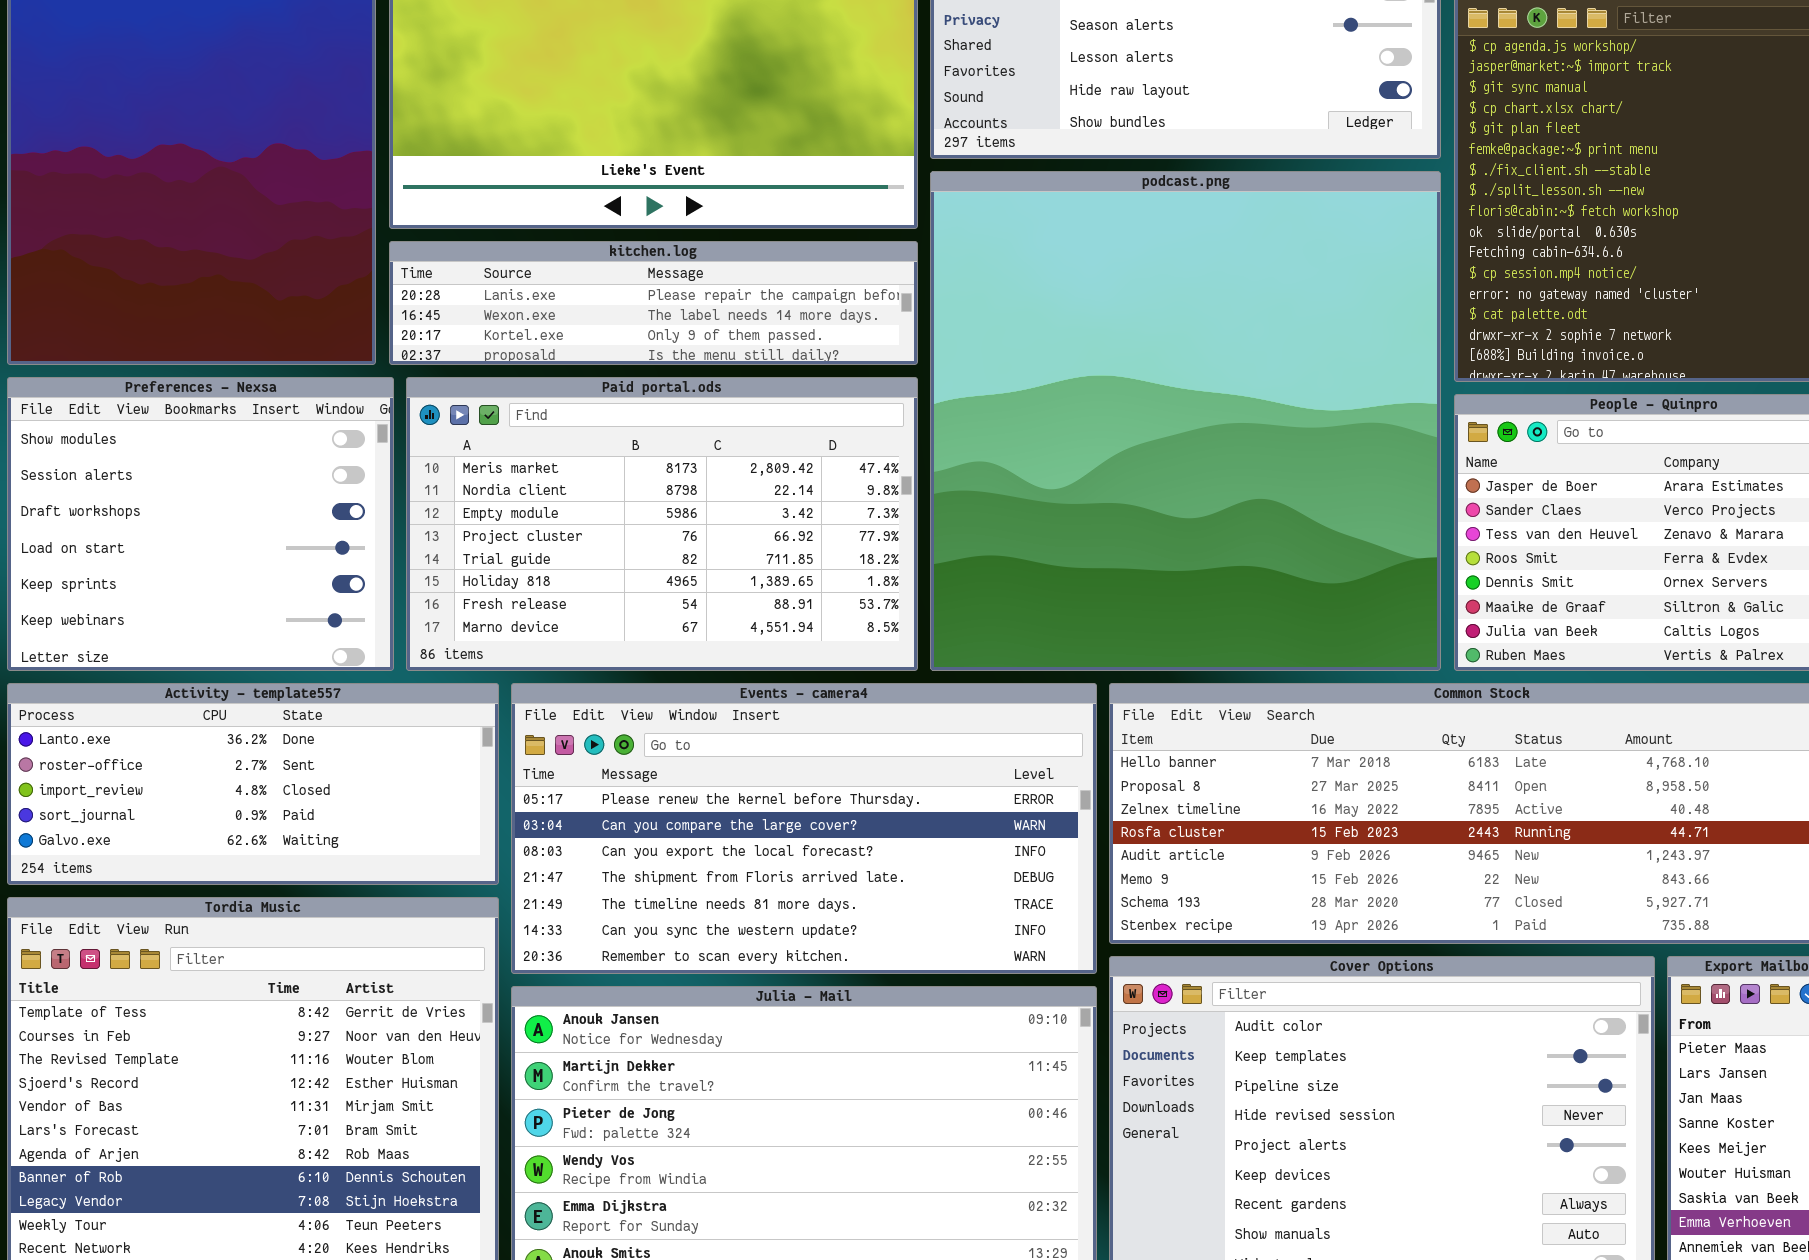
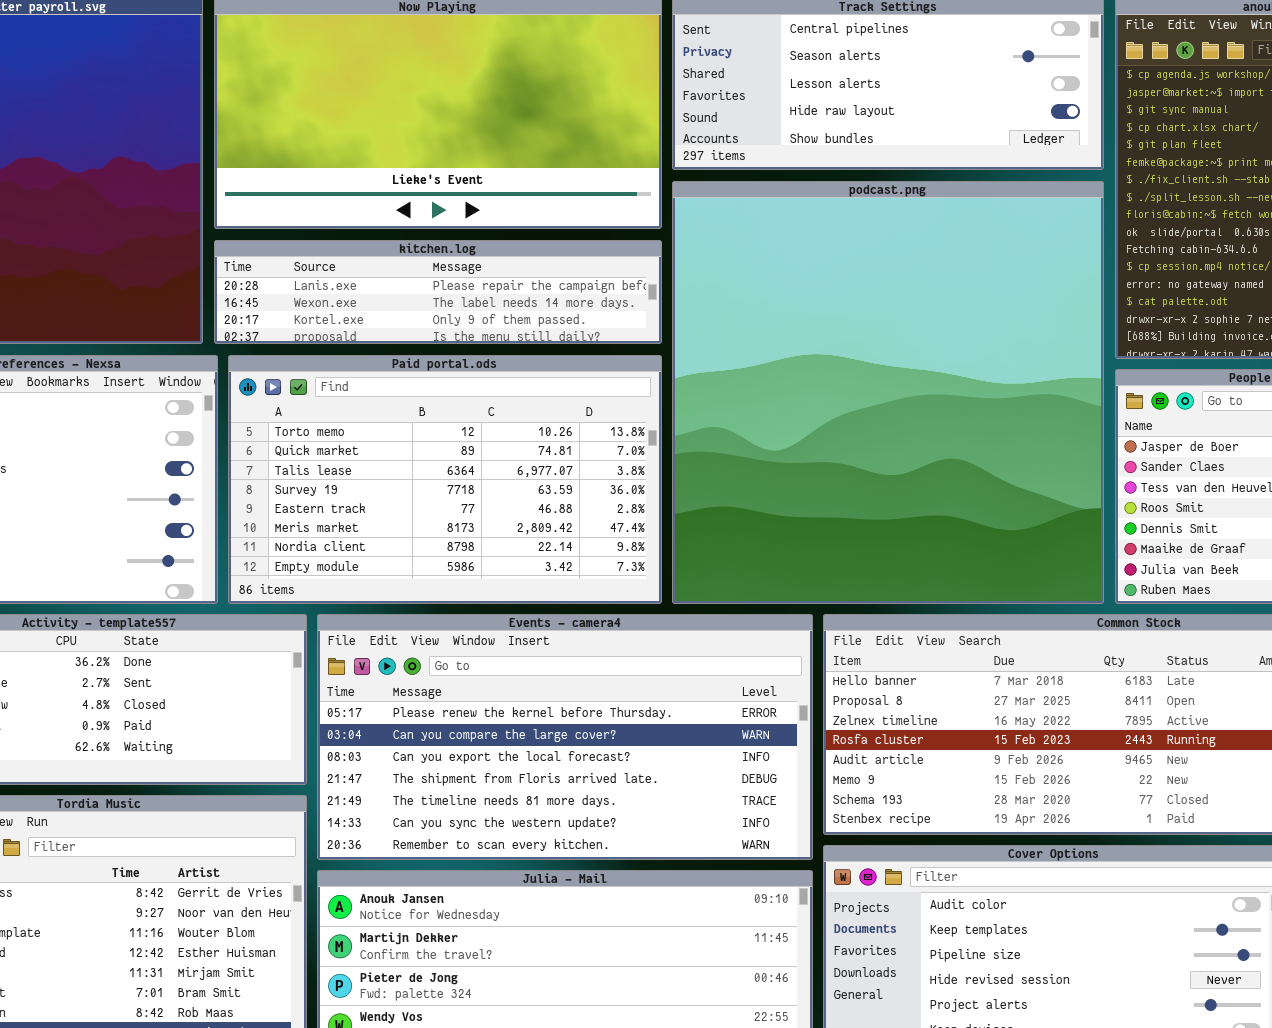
Paid portal.ods: [406,377,918,671] -> [228,355,662,604], scrolled up 5 rows

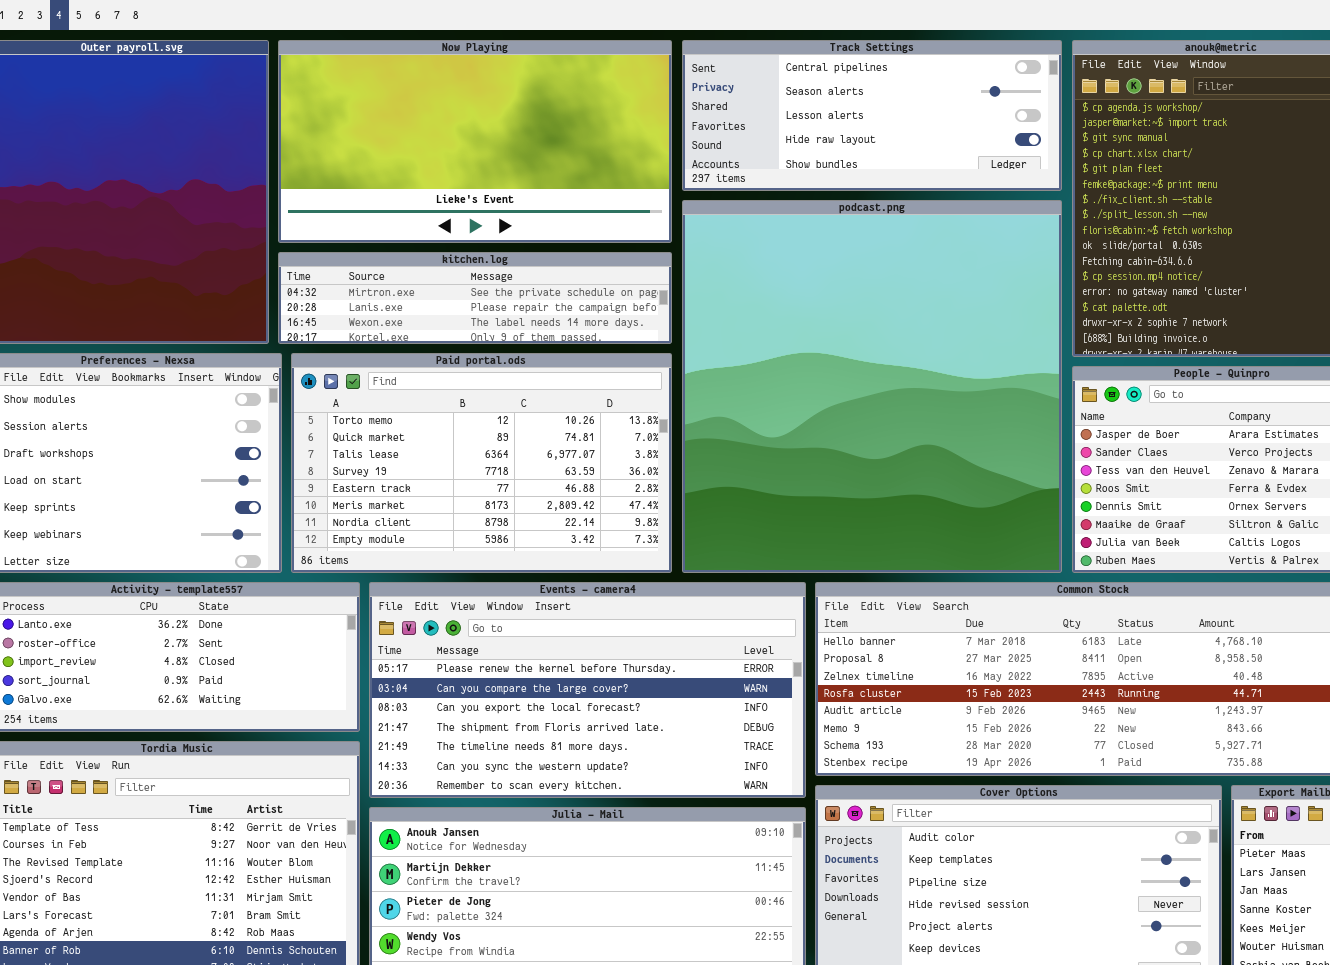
kitchen.log: [214,240,662,344] -> [278,252,672,344], scrolled up 1 row

